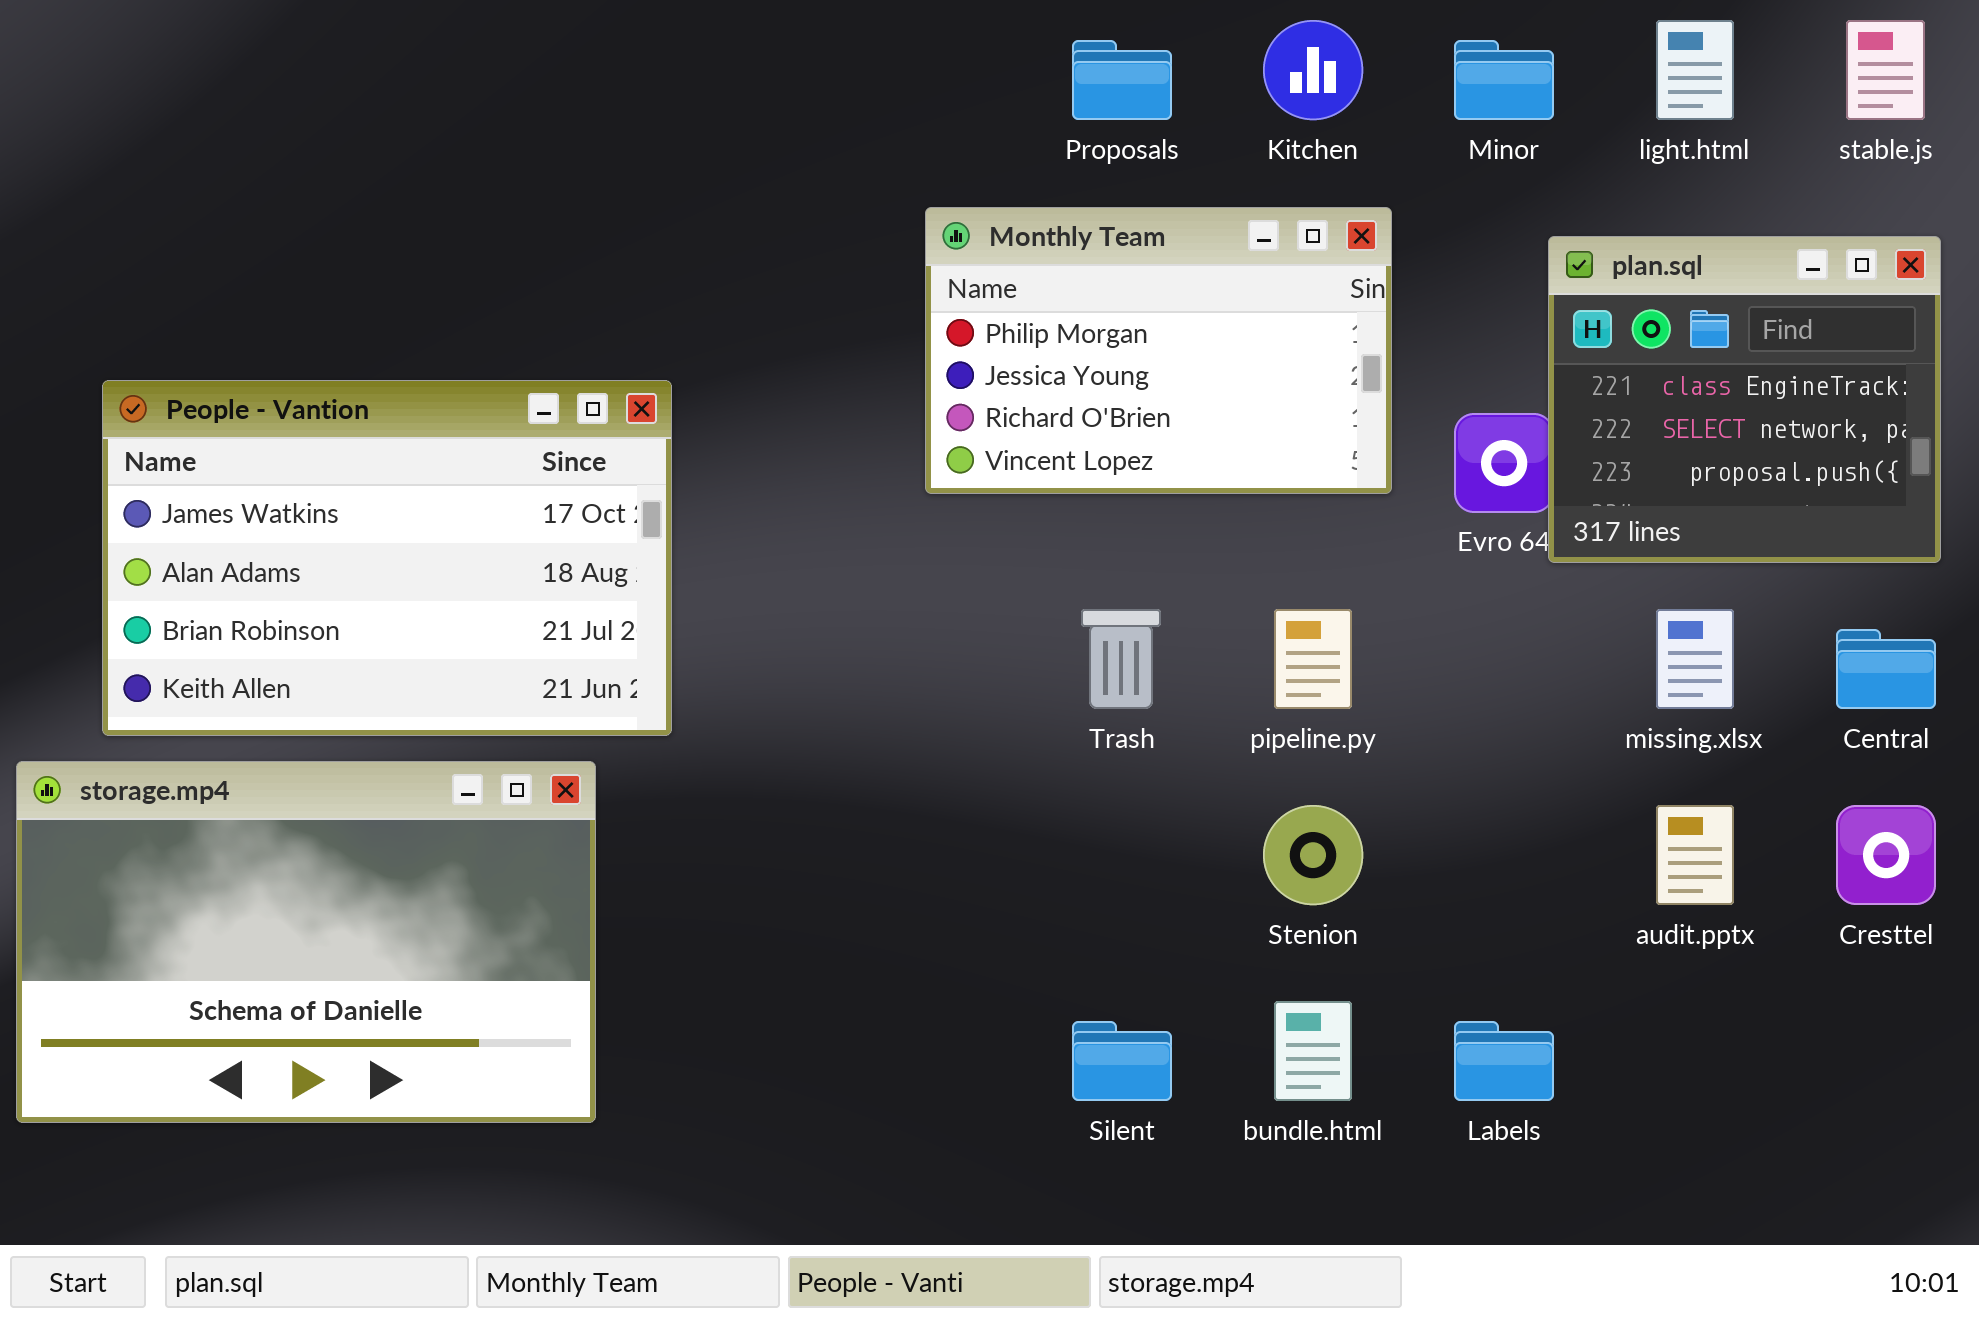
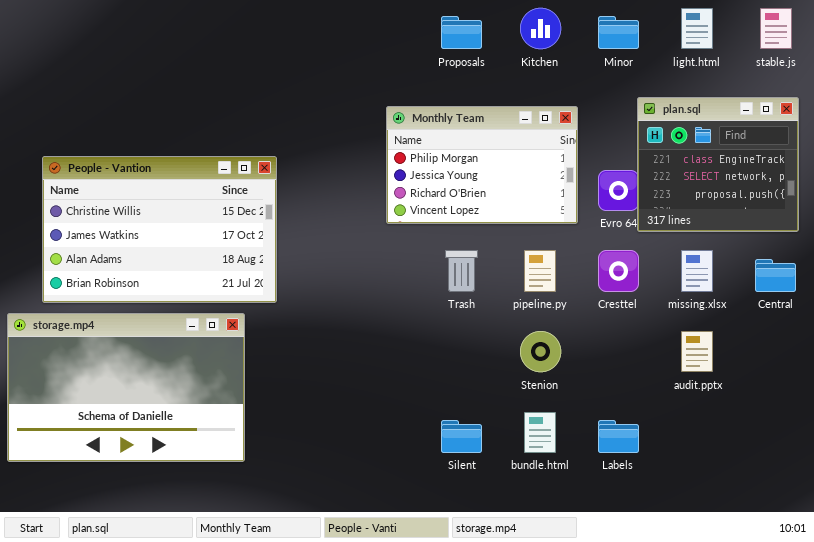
Monthly Team: [925,207,1392,494] -> [386,106,578,224], moved
People - Vantion: [102,380,672,736] -> [42,156,277,303], scrolled up 1 row
Cresttel: [1836,805,1936,905] -> [598,250,639,292], moved

